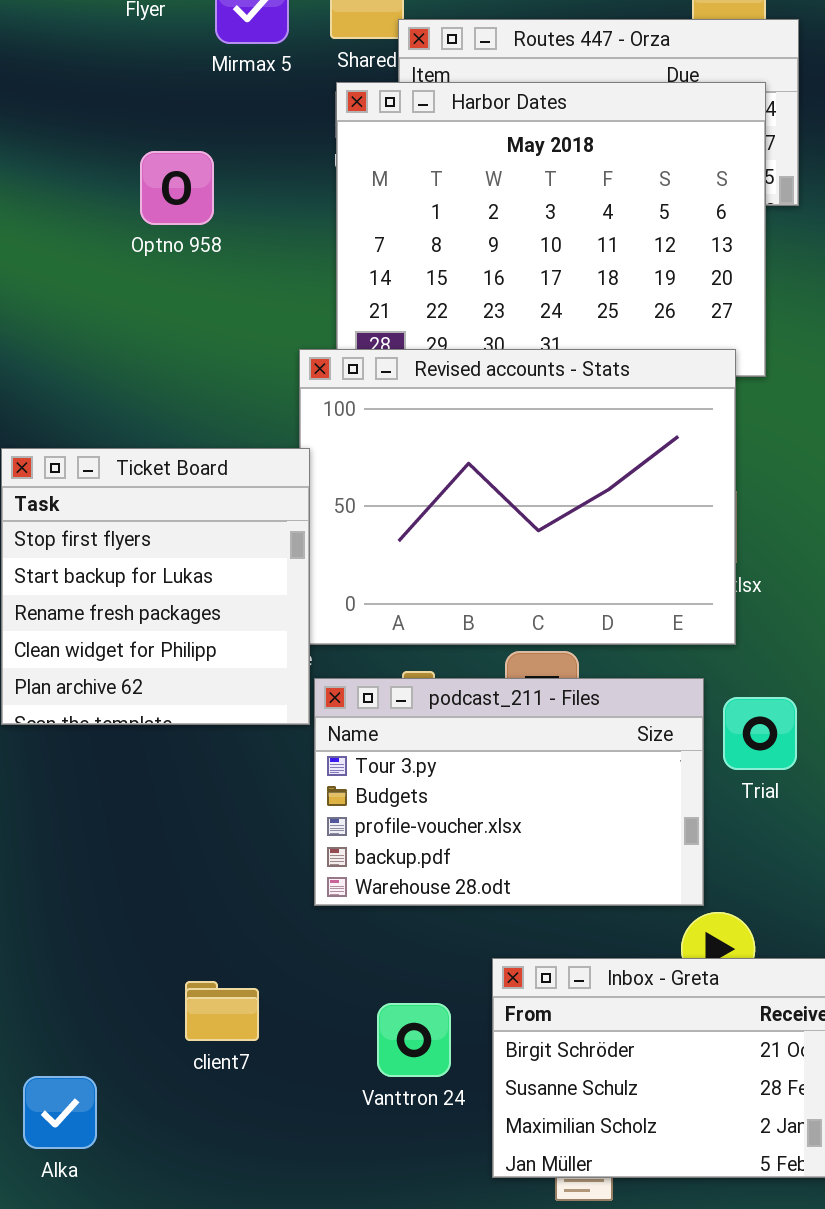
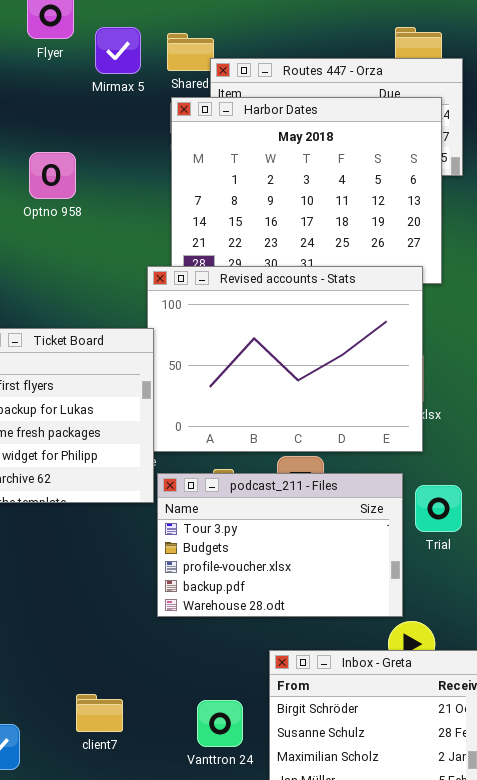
Optno 958: [140,151,214,225] -> [29,152,76,199], moved
client7: [185,981,259,1041] -> [76,694,123,732], moved
Vanttron 24: [377,1003,451,1077] -> [197,700,243,747], moved

